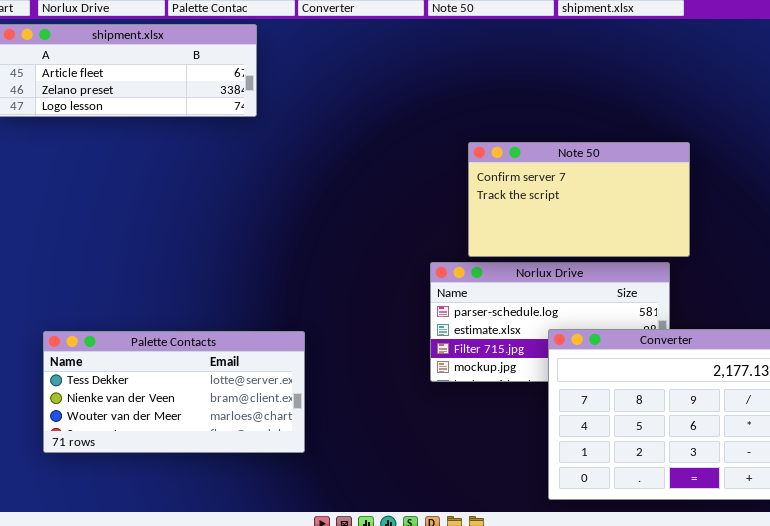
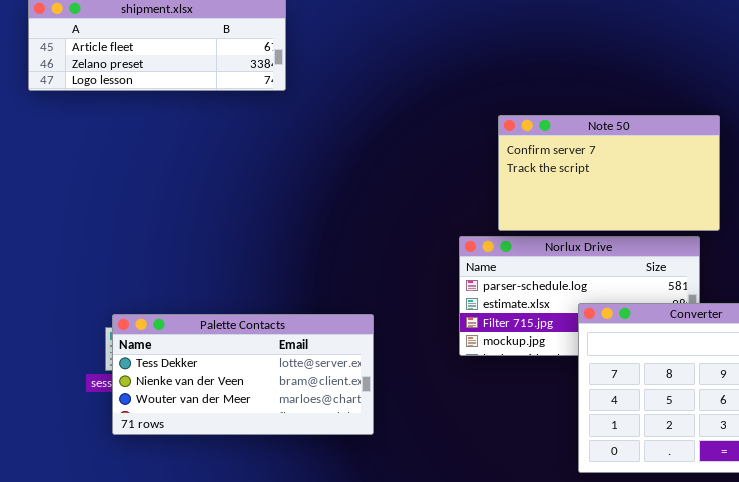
Palette Contacts: [43,331,305,453] -> [112,314,374,435], moved

